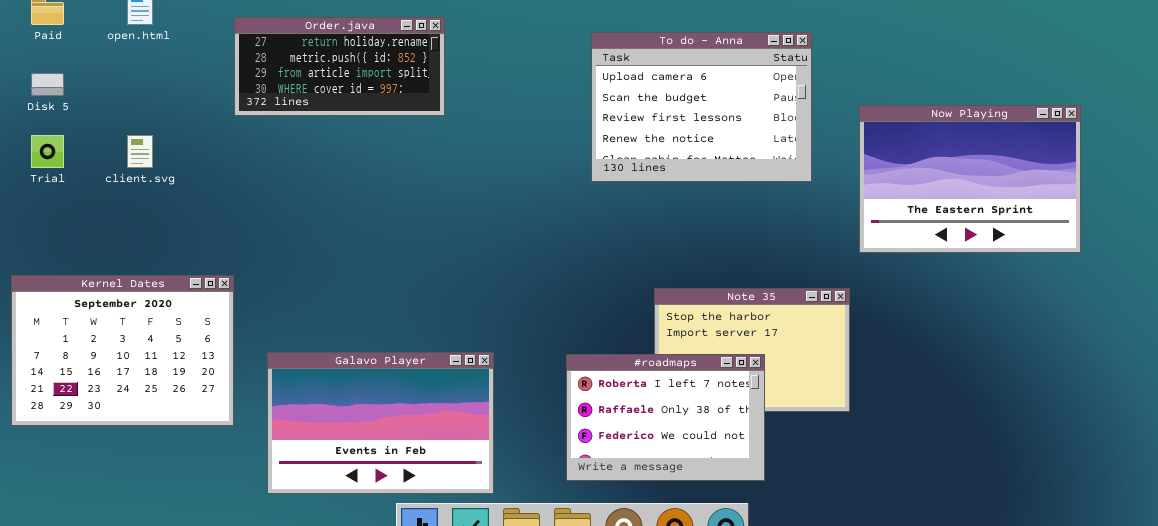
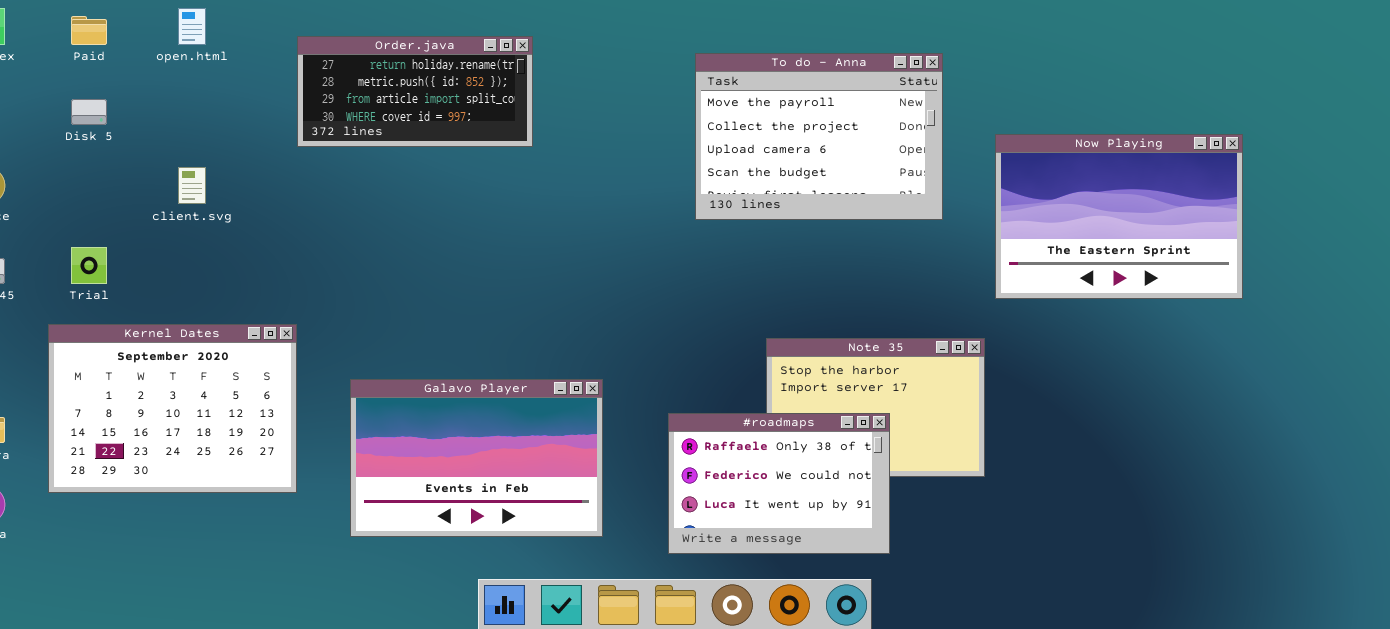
To do - Anna: [591,32,812,182] -> [695,53,943,220], scrolled up 2 rows
Trial: [31,135,64,168] -> [71,247,107,284], moved
Galavo Player: [267,352,494,494] -> [350,379,603,537], moved
#roadmaps: [566,354,765,481] -> [668,413,890,554], scrolled down 1 row

